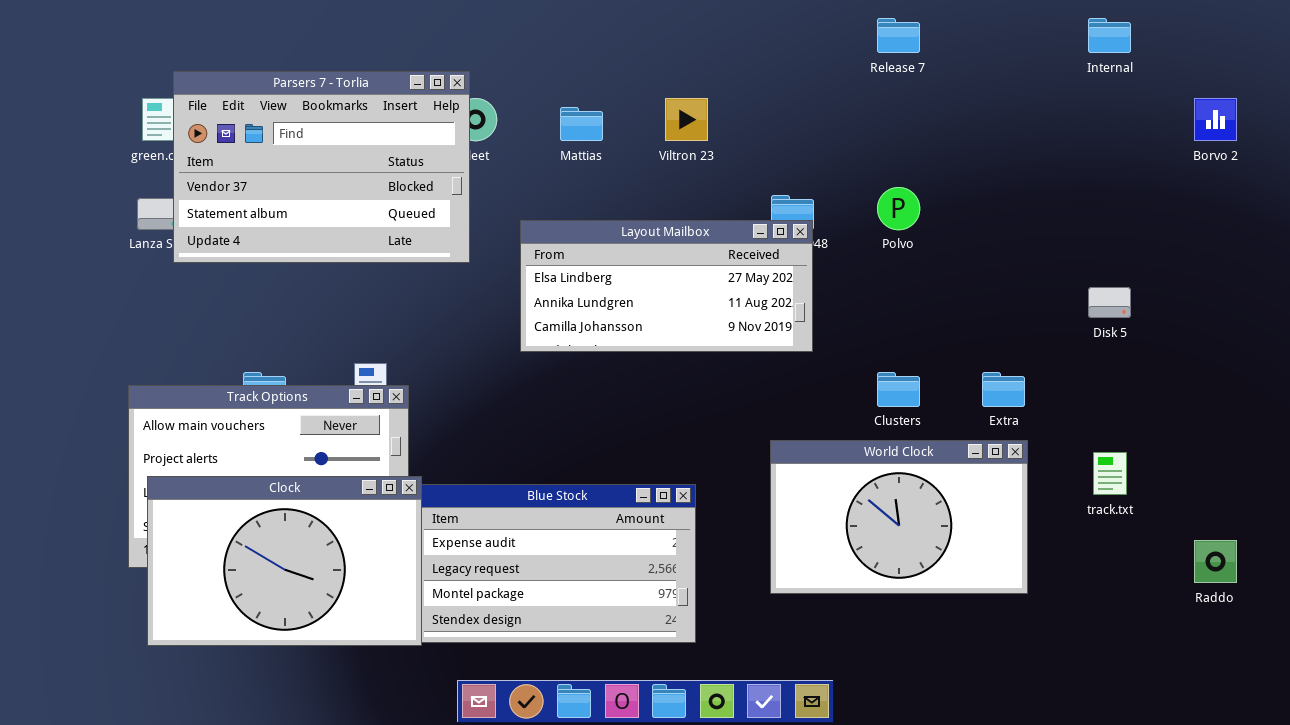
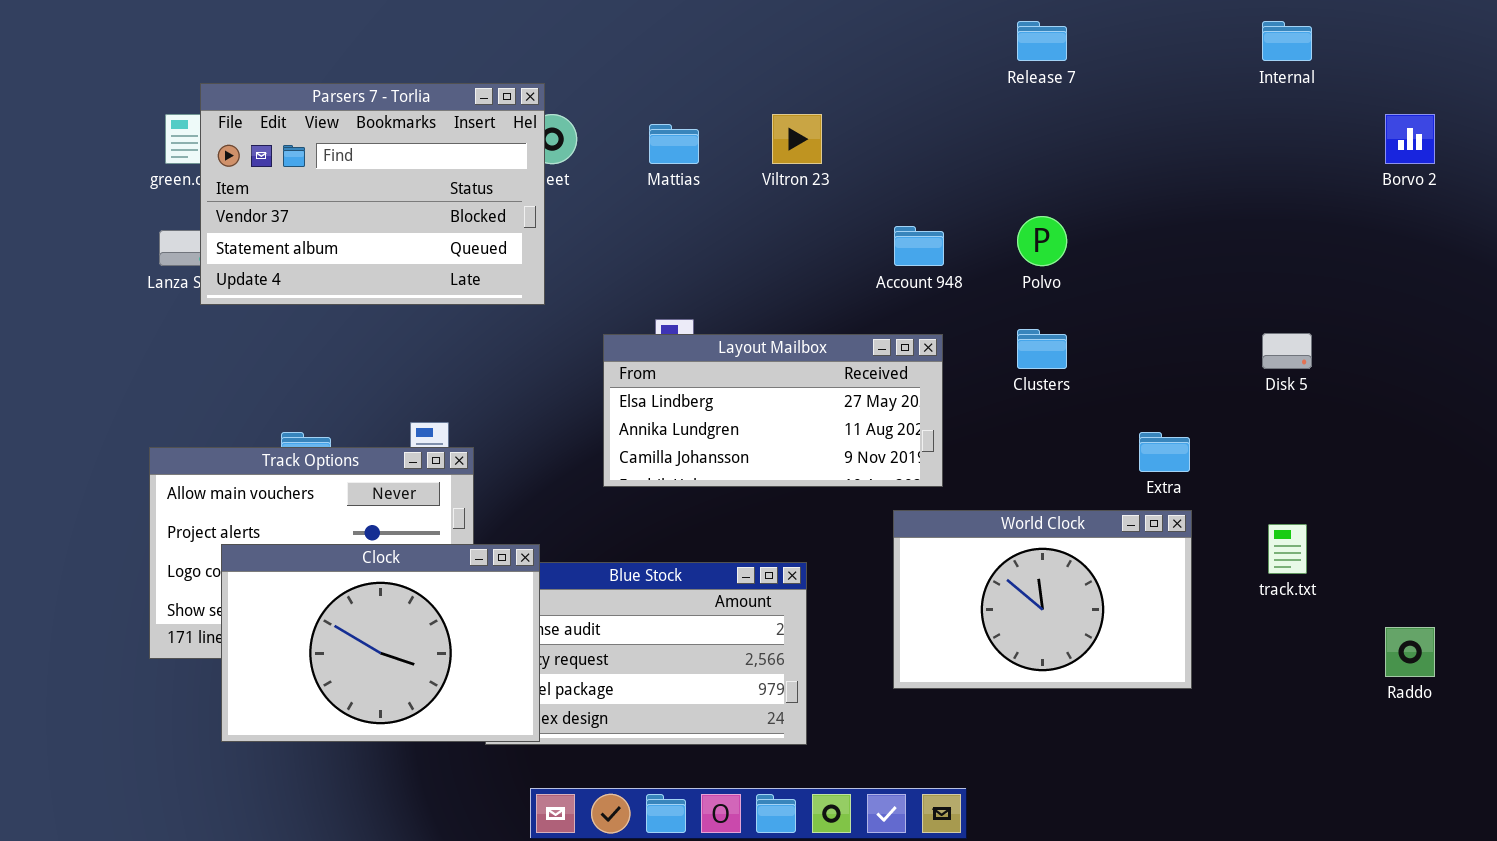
Layout Mailbox: [520,220,813,352] -> [603,334,943,487], moved
Clusters: [877,372,920,407] -> [1017,329,1067,369], moved
Clock: [147,476,422,646] -> [221,544,540,742], moved

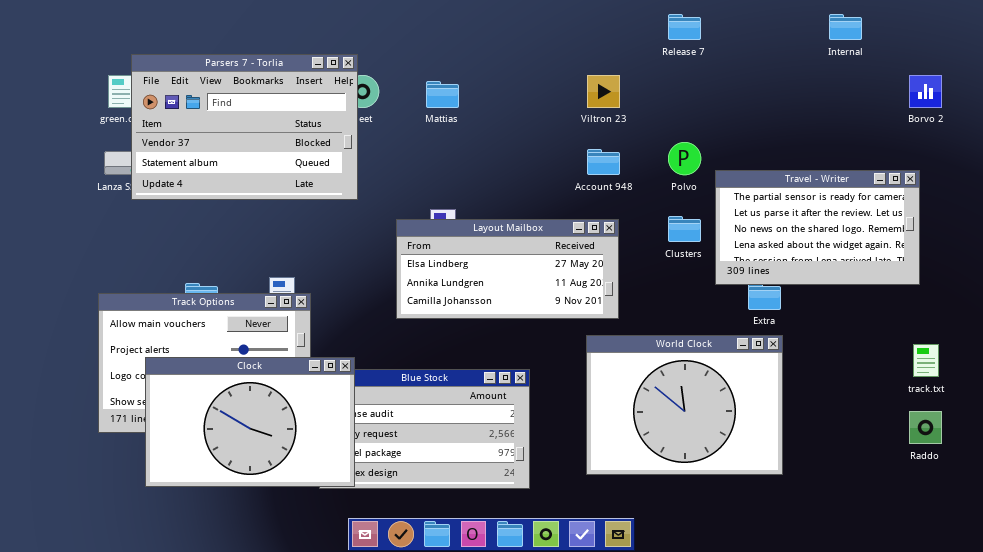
Viltron 23: [772,114,822,164] -> [587,75,620,108], moved
Travel - Writer: none -> [715,170,920,285], opened
World Clock: [893,510,1192,689] -> [586,335,783,475], resized
track.txt: [1268,524,1307,574] -> [913,344,939,377], moved

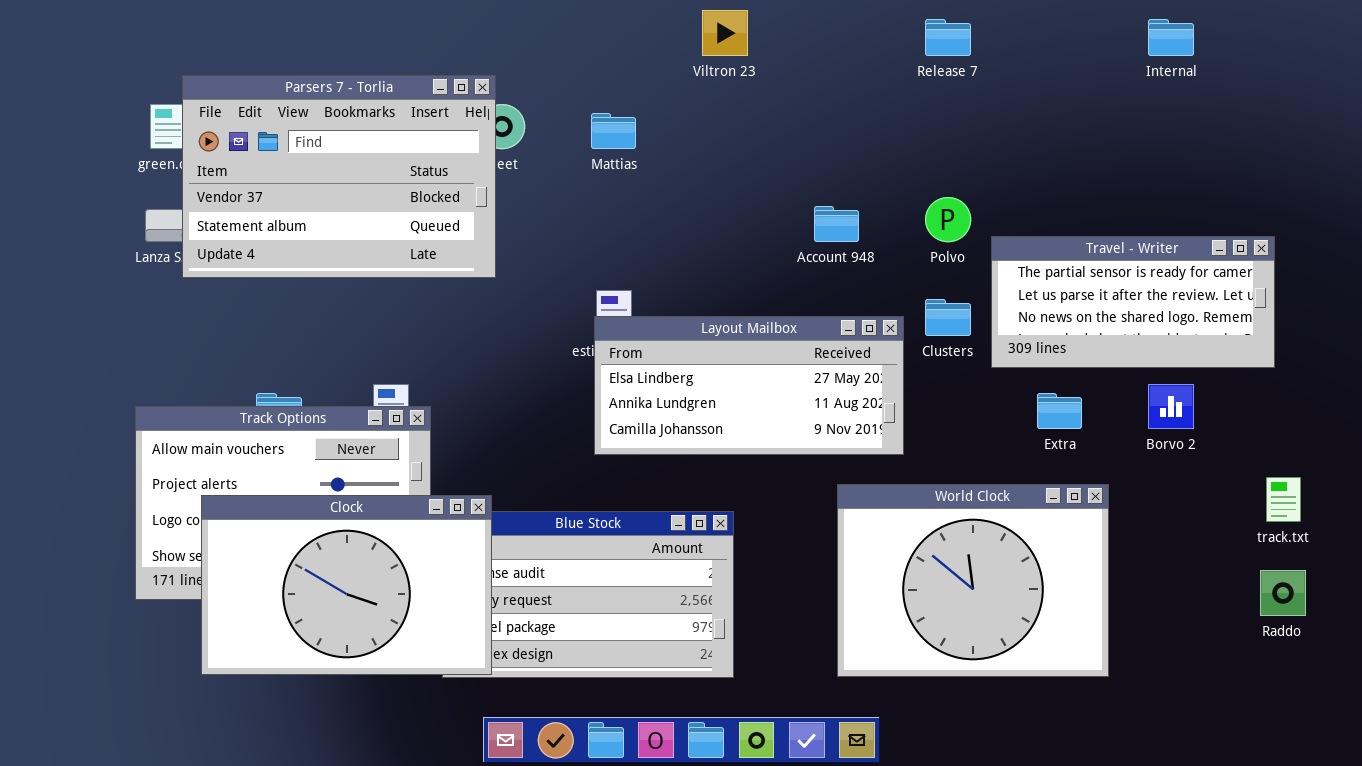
Viltron 23: [587,75,620,108] -> [702,10,748,56], moved
Borvo 2: [909,75,942,108] -> [1148,384,1194,429], moved
Travel - Writer: [715,170,920,285] -> [991,236,1275,368], resized
Layout Mailbox: [396,219,619,319] -> [594,316,904,455], moved
World Clock: [586,335,783,475] -> [837,484,1109,677], moved

